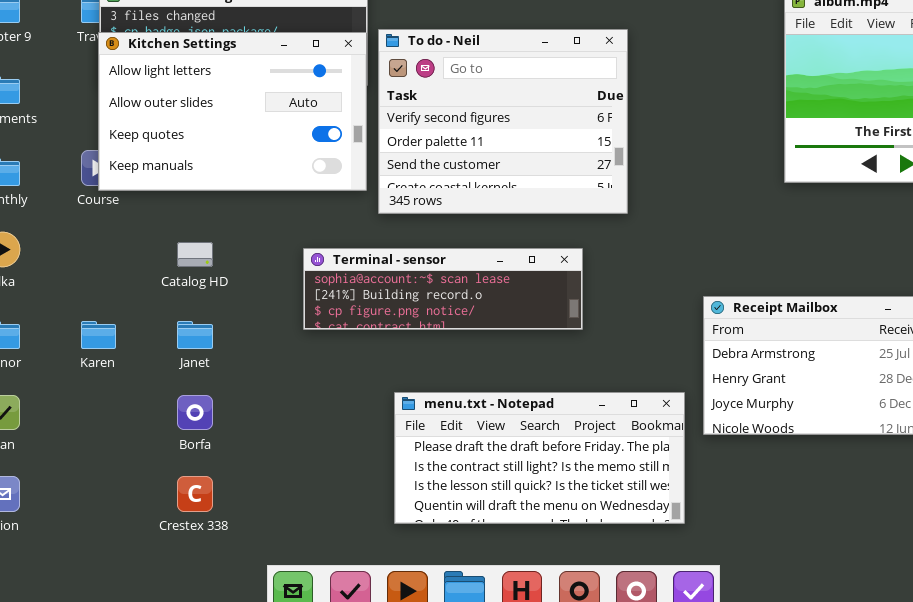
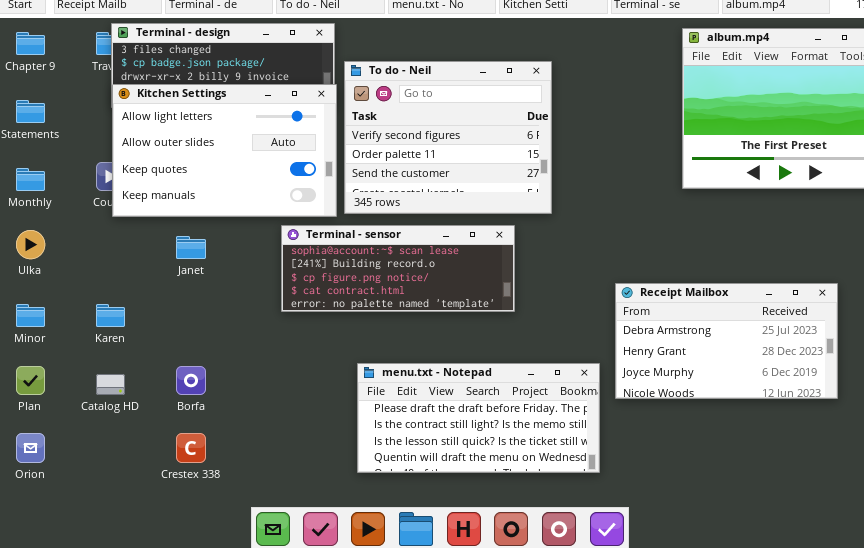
Kitchen Settings: [98,32,367,191] -> [112,84,337,217], moved
Catalog HD: [177,242,213,267] -> [96,374,125,395], moved
Terminal - sensor: [303,248,583,330] -> [281,225,515,312], resized
Janet: [177,321,213,349] -> [176,236,206,259], moved

